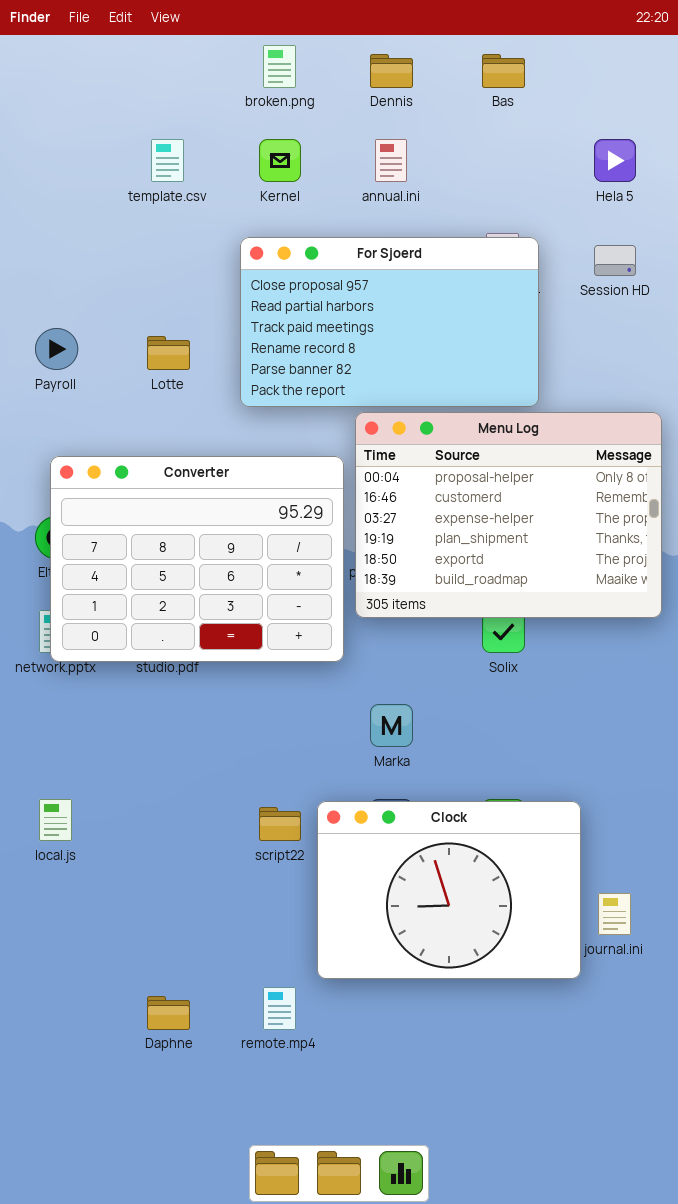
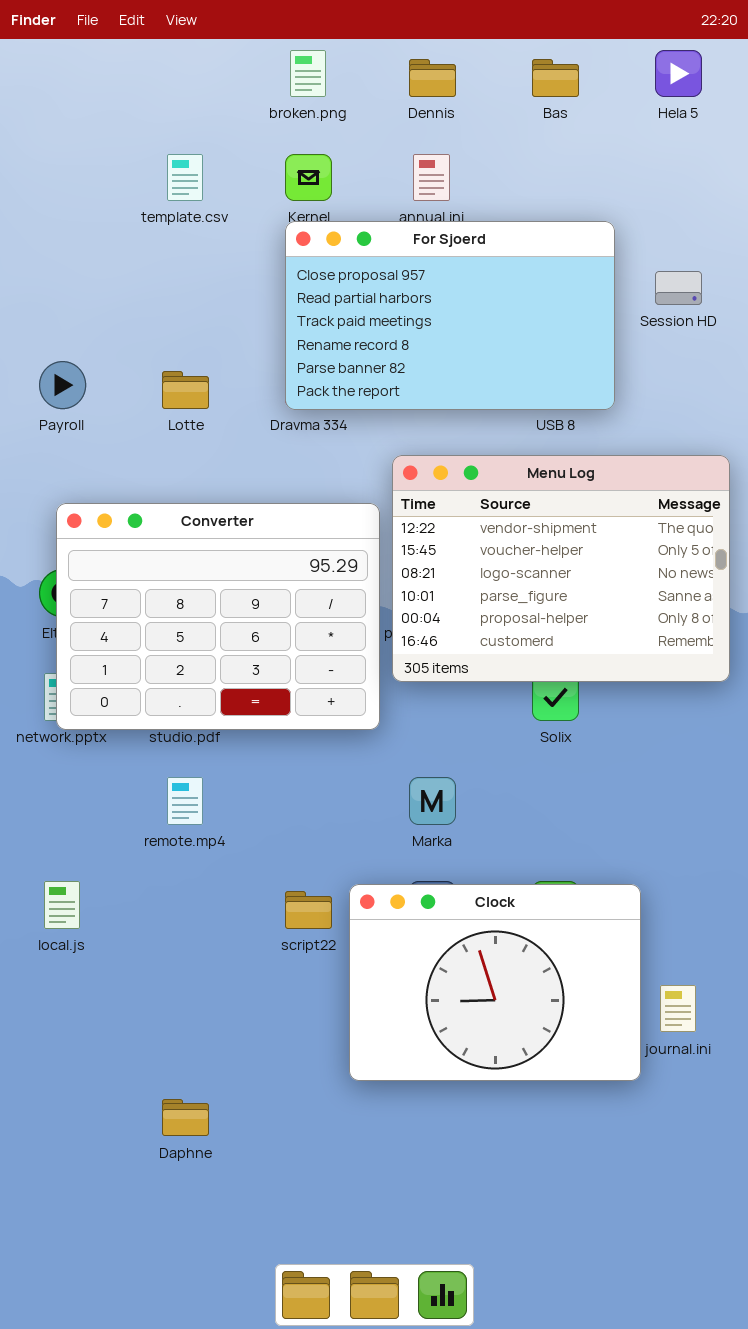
Hela 5: [594,139,636,182] -> [655,50,702,97], moved
For Sjoerd: [240,237,539,407] -> [285,221,615,410], moved
Menu Log: [355,412,662,618] -> [392,455,730,682], scrolled up 4 rows
remote.mp4: [263,987,296,1030] -> [167,777,203,825], moved

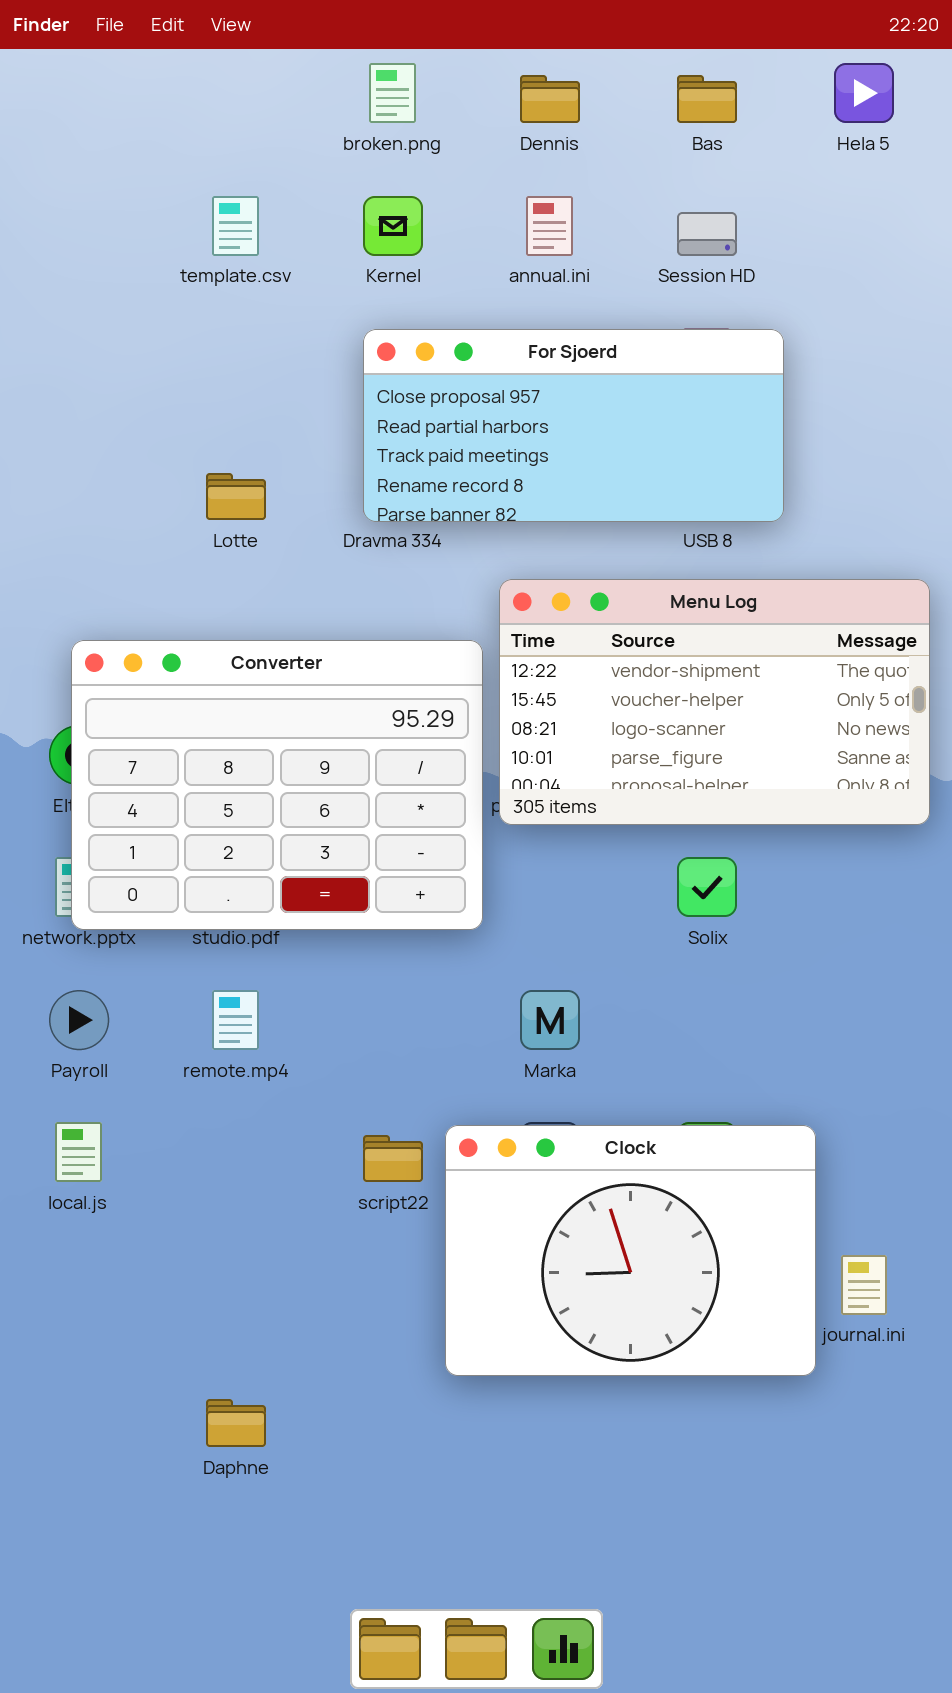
For Sjoerd: [285,221,615,410] -> [363,329,784,522], resized
Session HD: [655,271,702,305] -> [677,212,737,256], moved
Payroll: [39,361,86,409] -> [49,990,109,1050], moved
Menu Log: [392,455,730,682] -> [499,579,930,825], resized

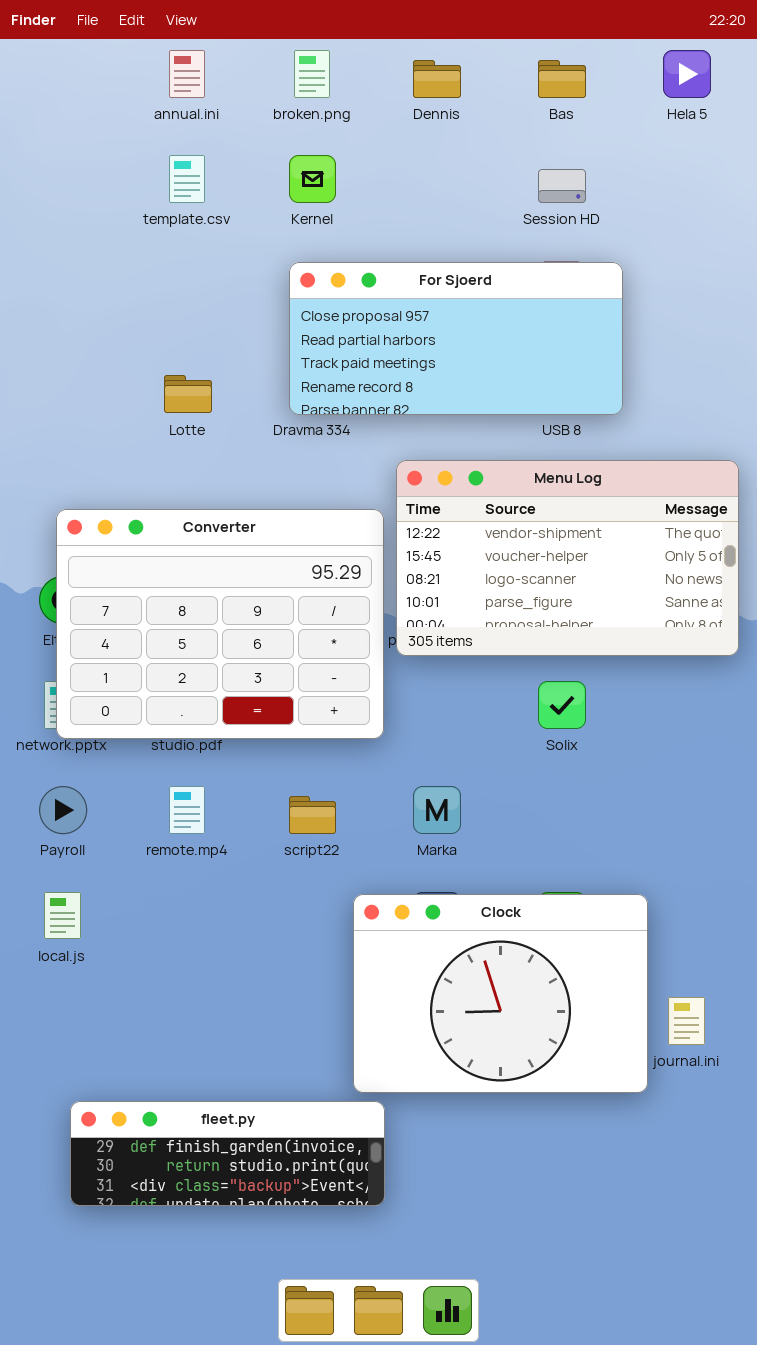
annual.ini: [526,196,573,256] -> [169,50,205,98], moved
script22: [363,1135,423,1182] -> [289,796,336,834], moved
fleet.py: none -> [70,1101,385,1206], opened

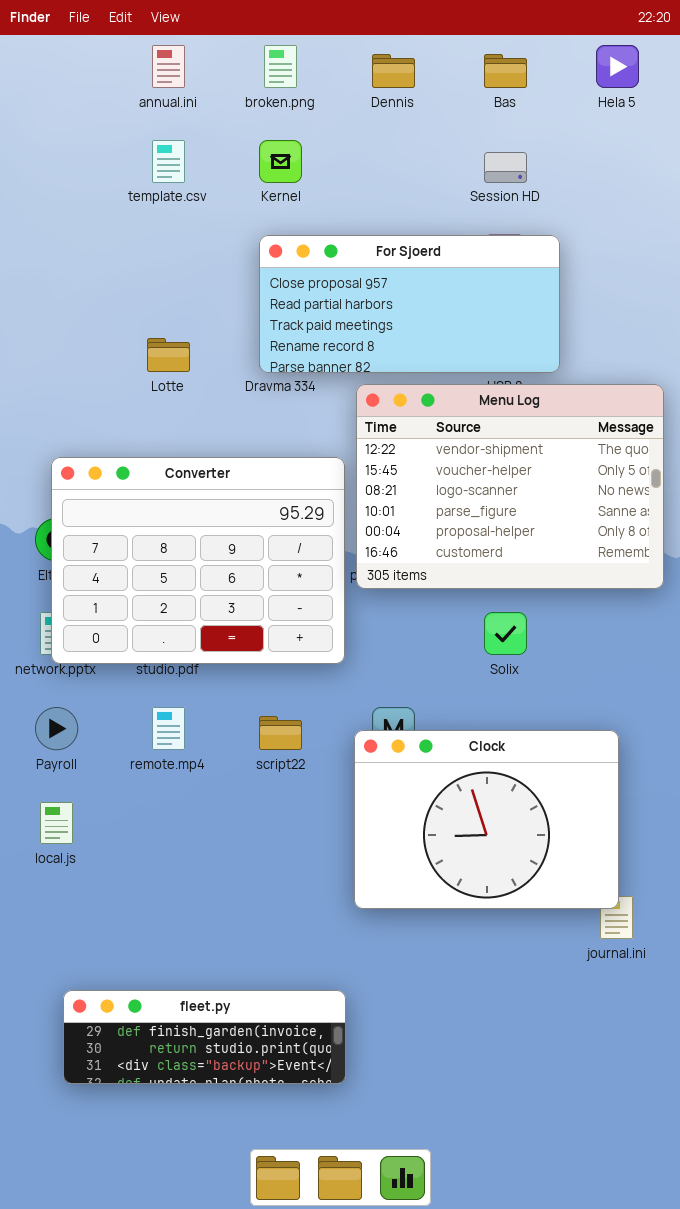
Menu Log: [396,460,739,656] -> [356,384,664,589], resized
Clock: [353,894,648,1093] -> [354,730,619,909], moved

